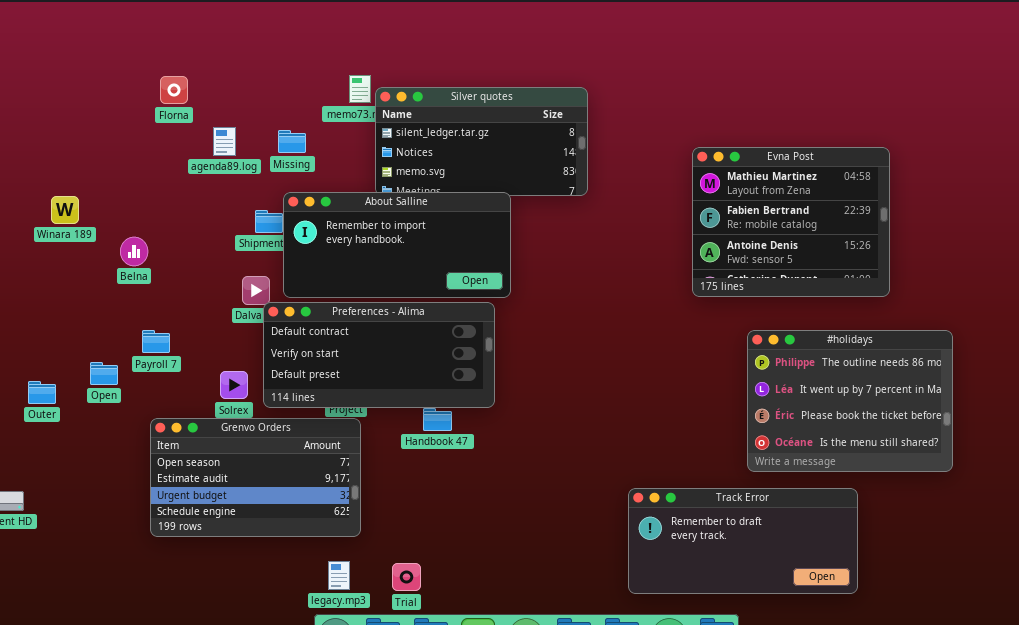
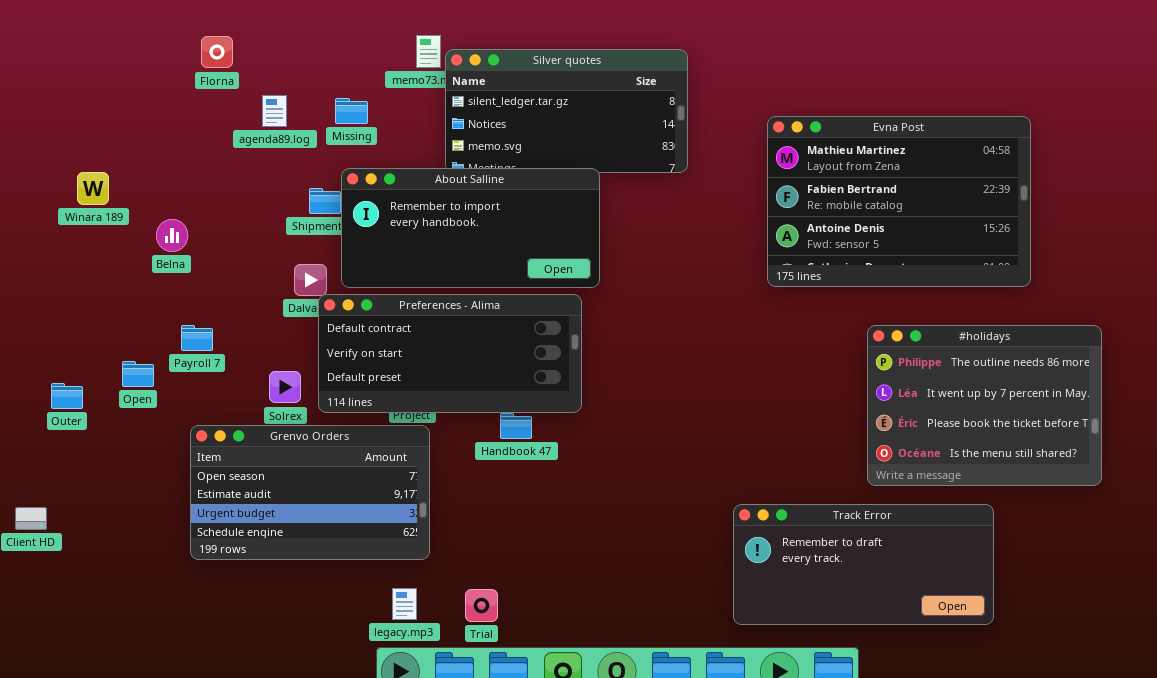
Evna Post: [692,147,890,297] -> [767,116,1031,287], resized

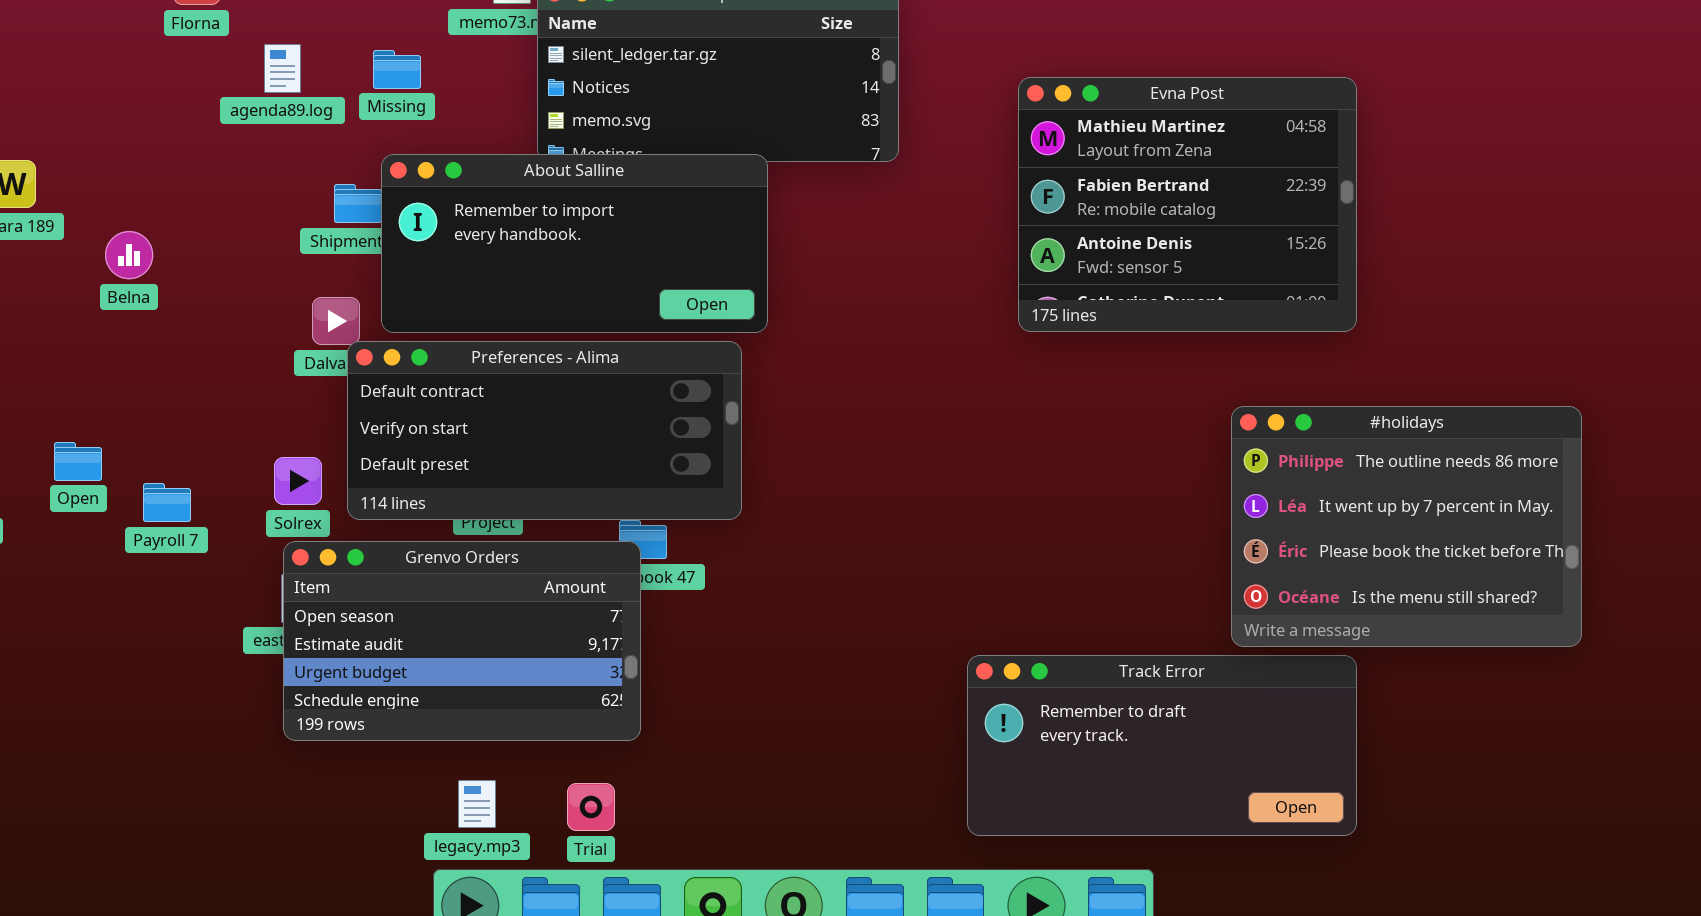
Evna Post: [767,116,1031,287] -> [1018,77,1357,332], resized
Payroll 7: [181,325,213,351] -> [143,483,191,522], moved
#holidays: [867,325,1102,486] -> [1231,406,1582,647], moved
Grenvo Orders: [190,425,430,560] -> [283,541,641,741], moved

